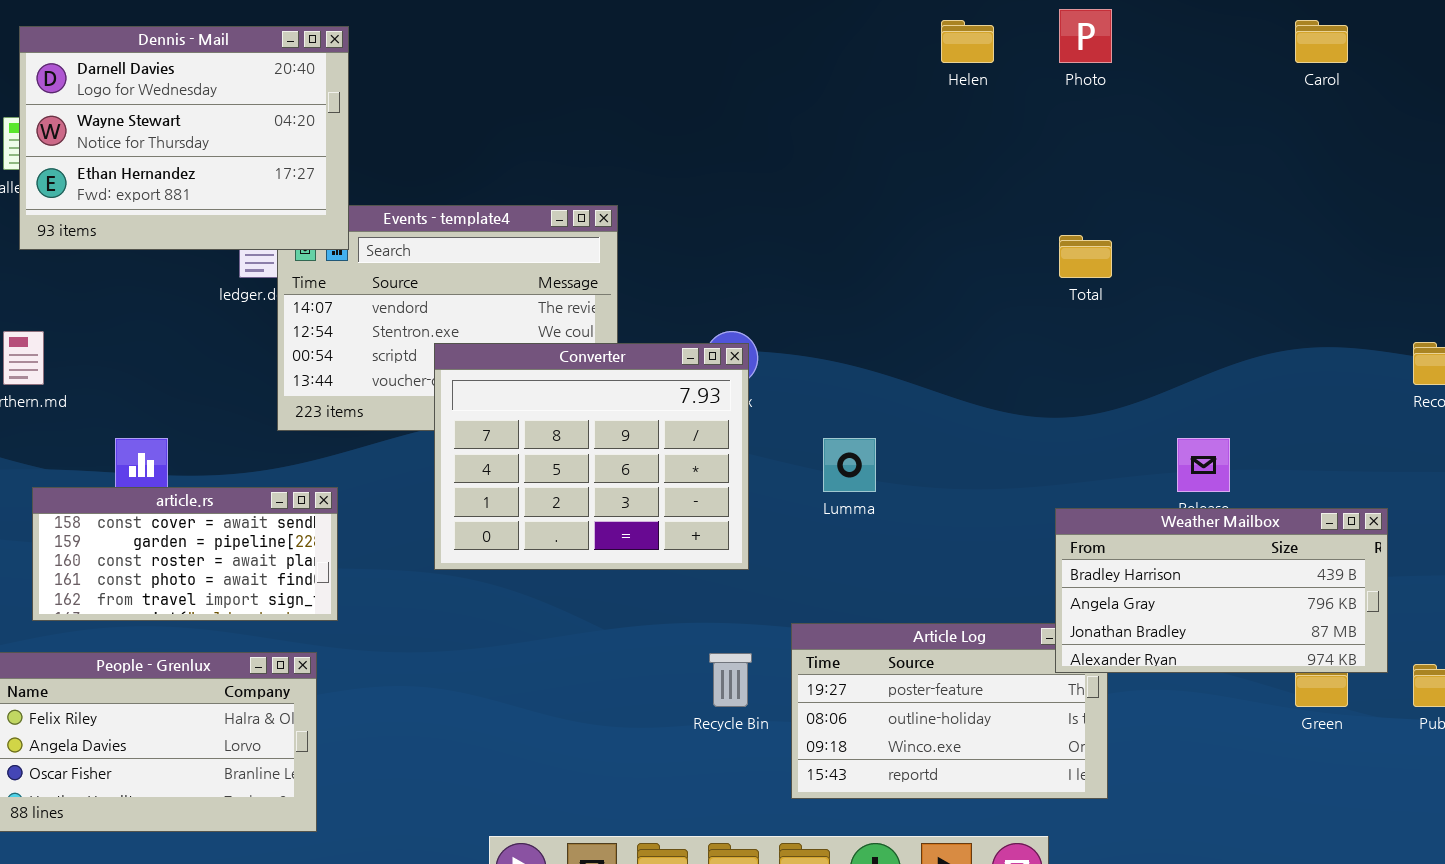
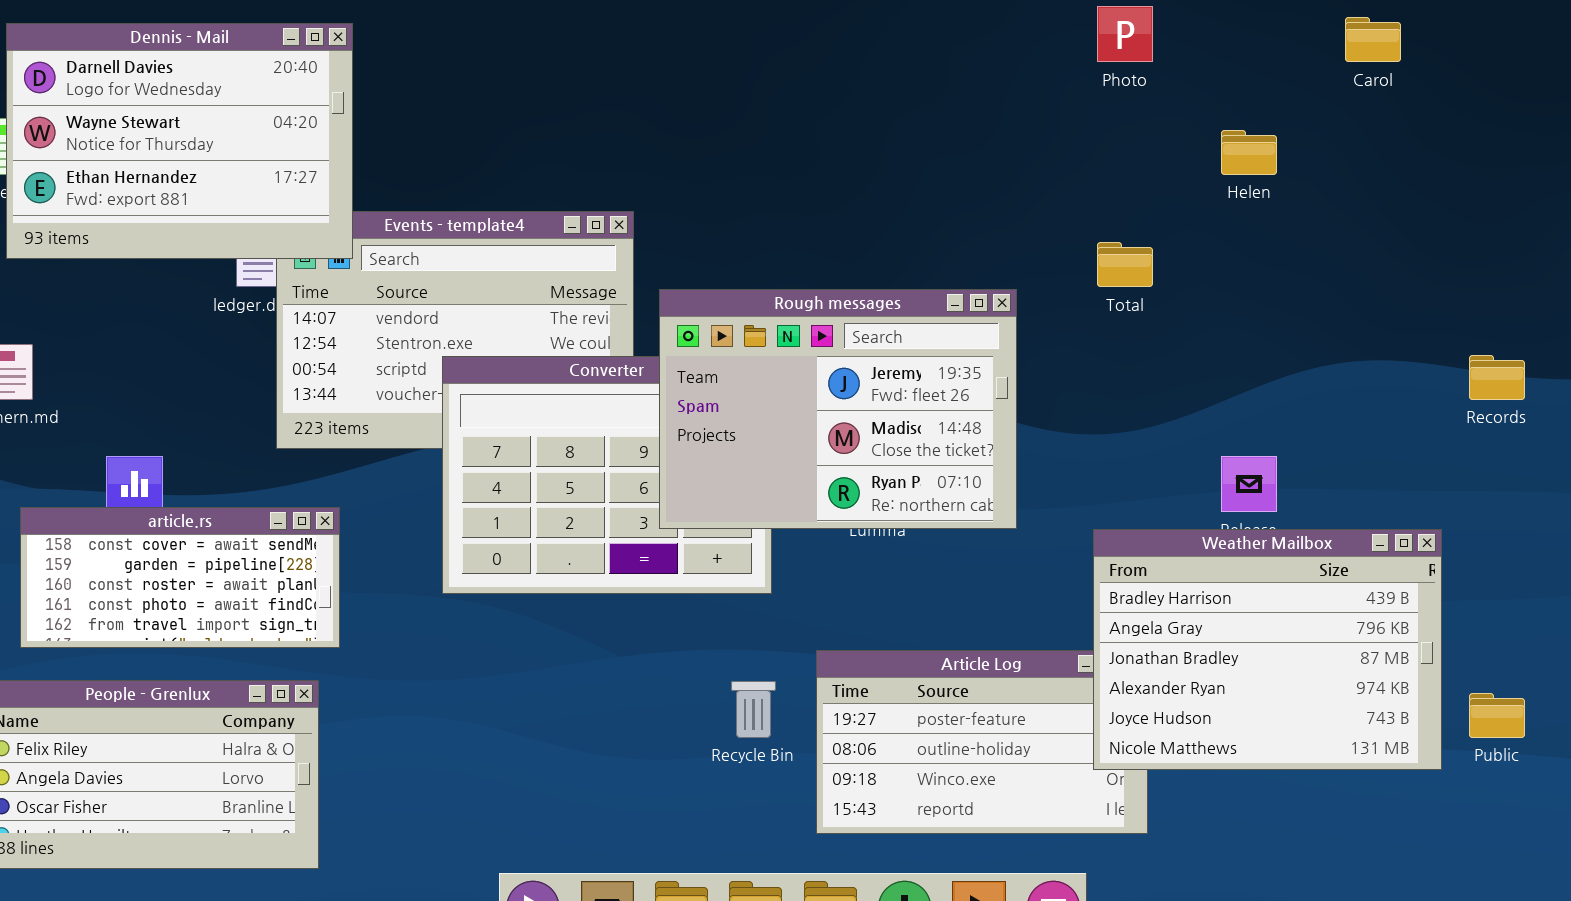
Helen: [941,20,994,63] -> [1221,130,1277,175], moved
Rough messages: none -> [659,289,1017,529], opened
Weather Mailbox: [1055,508,1388,673] -> [1093,529,1442,770], resized

